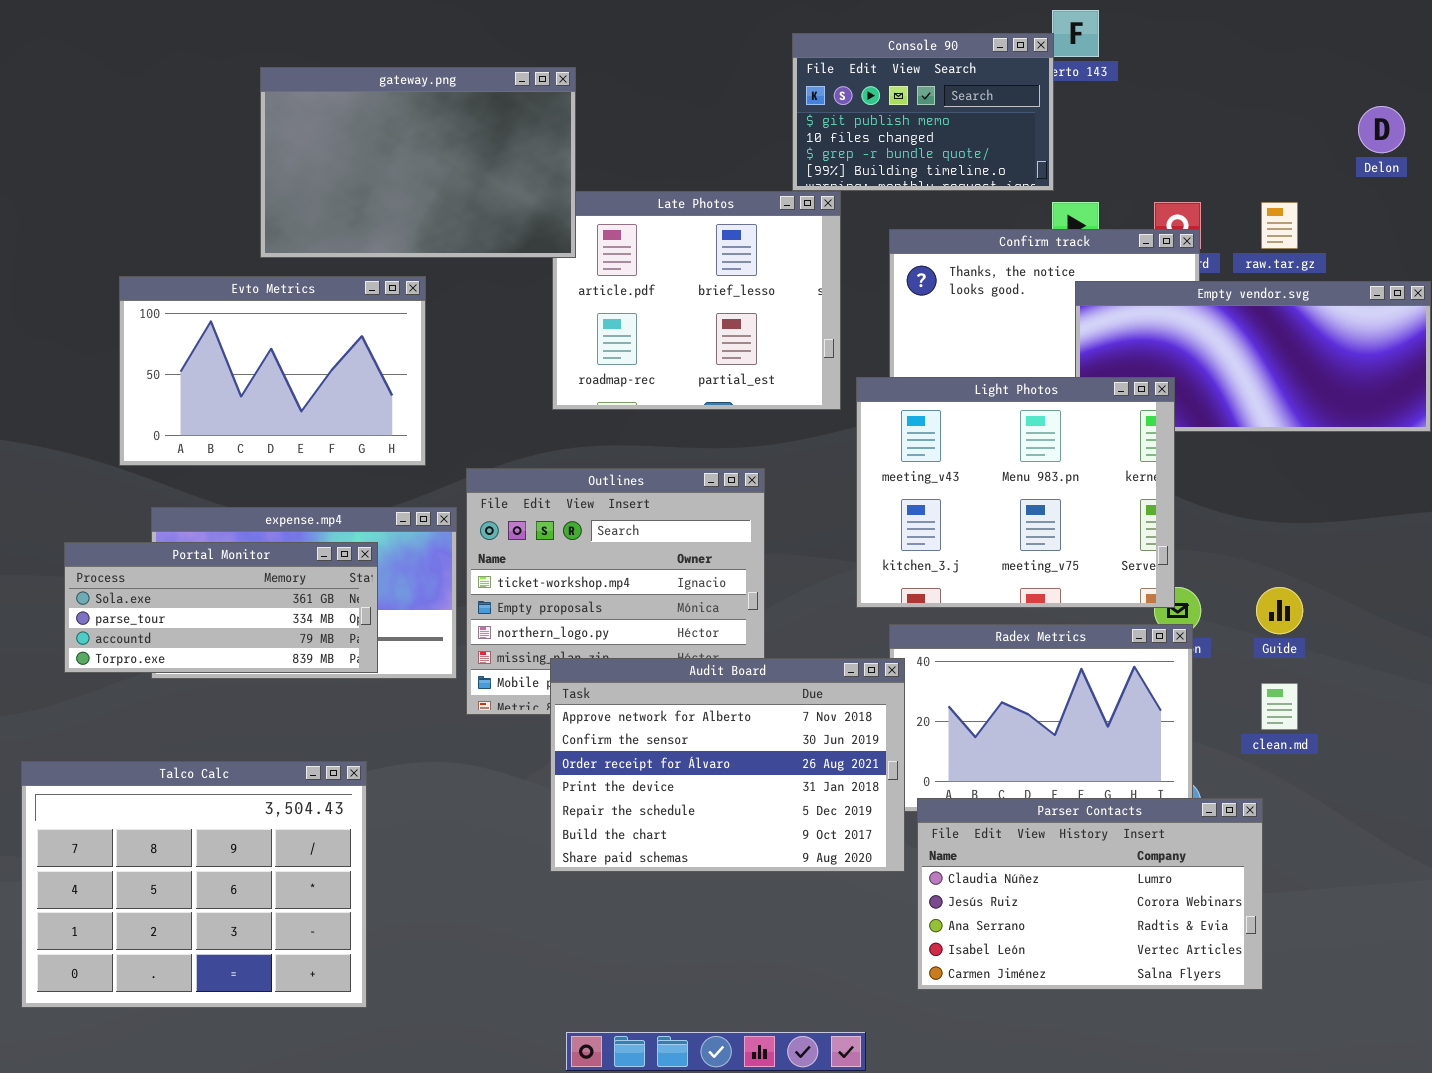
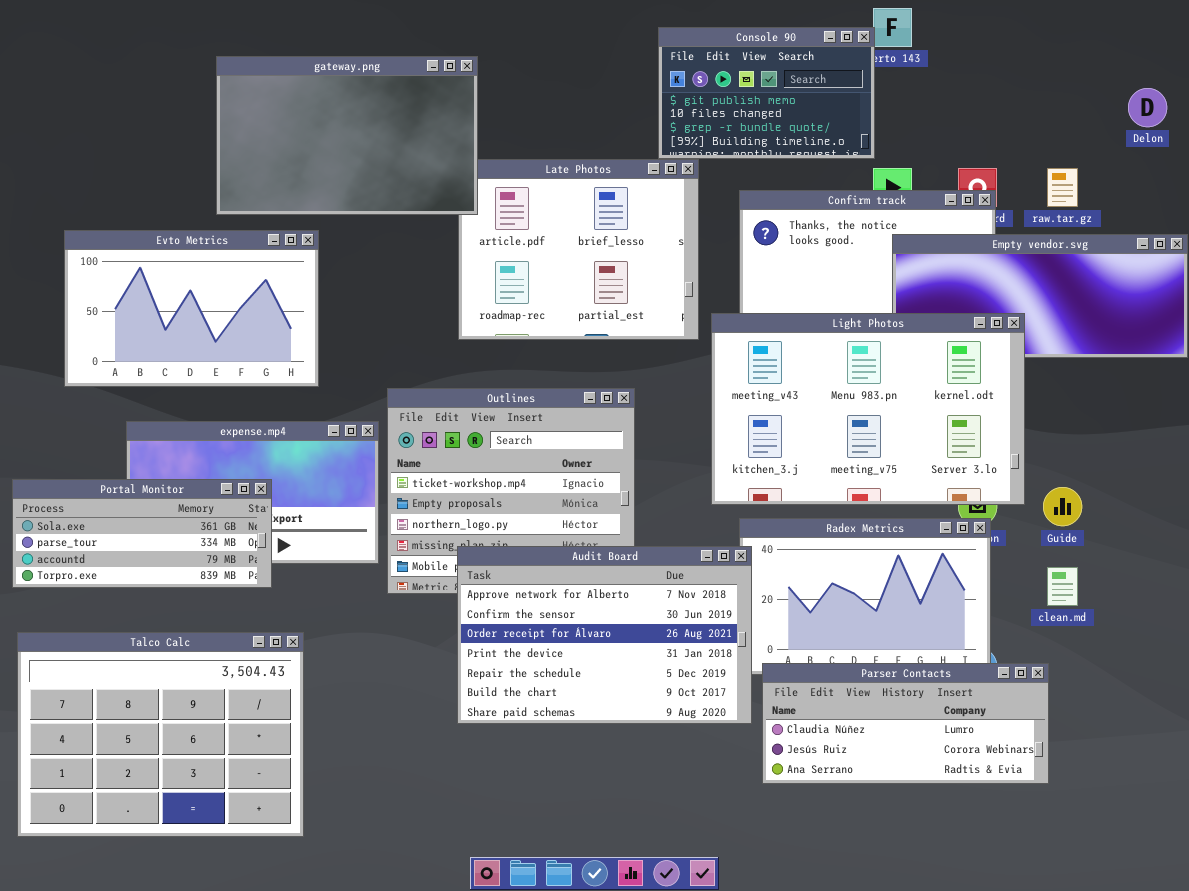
Evto Metrics: [119,276,426,466] -> [64,230,319,387], moved
Light Photos: [856,377,1175,608] -> [711,313,1025,505], resized
Portal Monitor: [64,542,378,673] -> [12,479,272,588], moved
Parser Contacts: [917,798,1263,990] -> [762,663,1049,784], resized

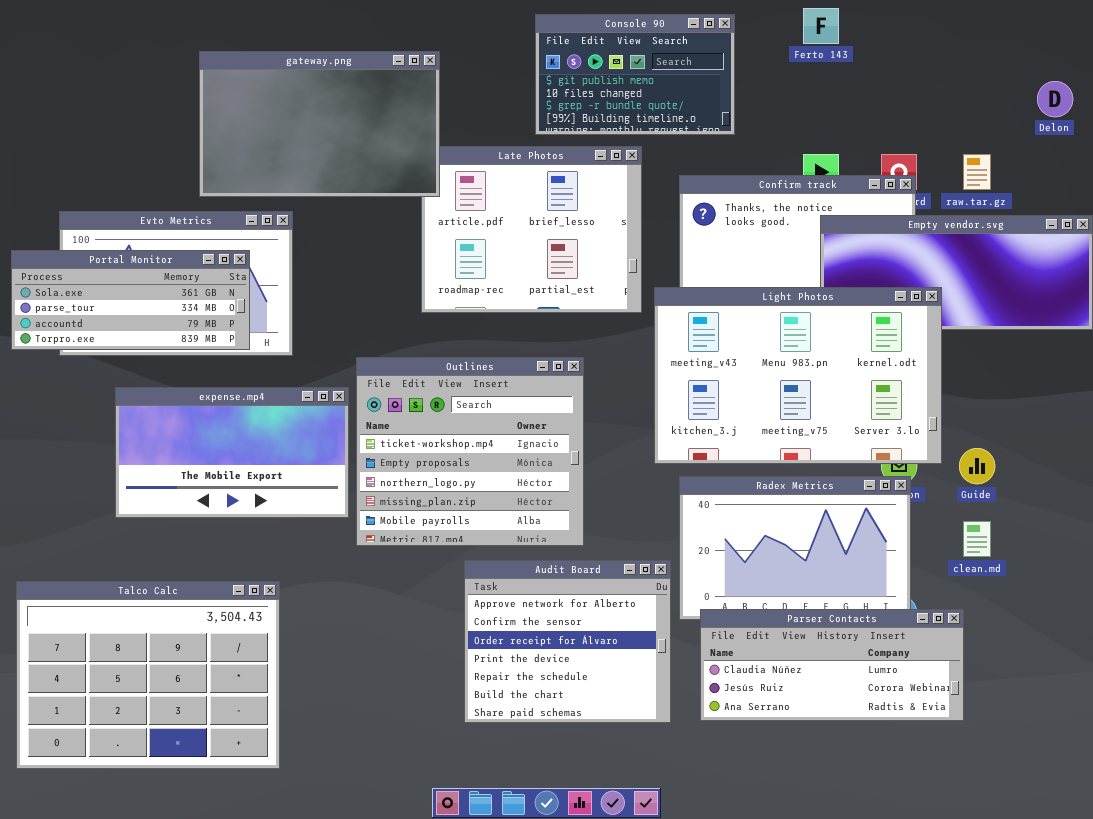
Console 90: [658,27,875,159] -> [535,14,735,135], moved
Portal Monitor: [12,479,272,588] -> [11,250,250,350], moved
Audit Board: [457,546,752,724] -> [464,560,671,723], moved, resized

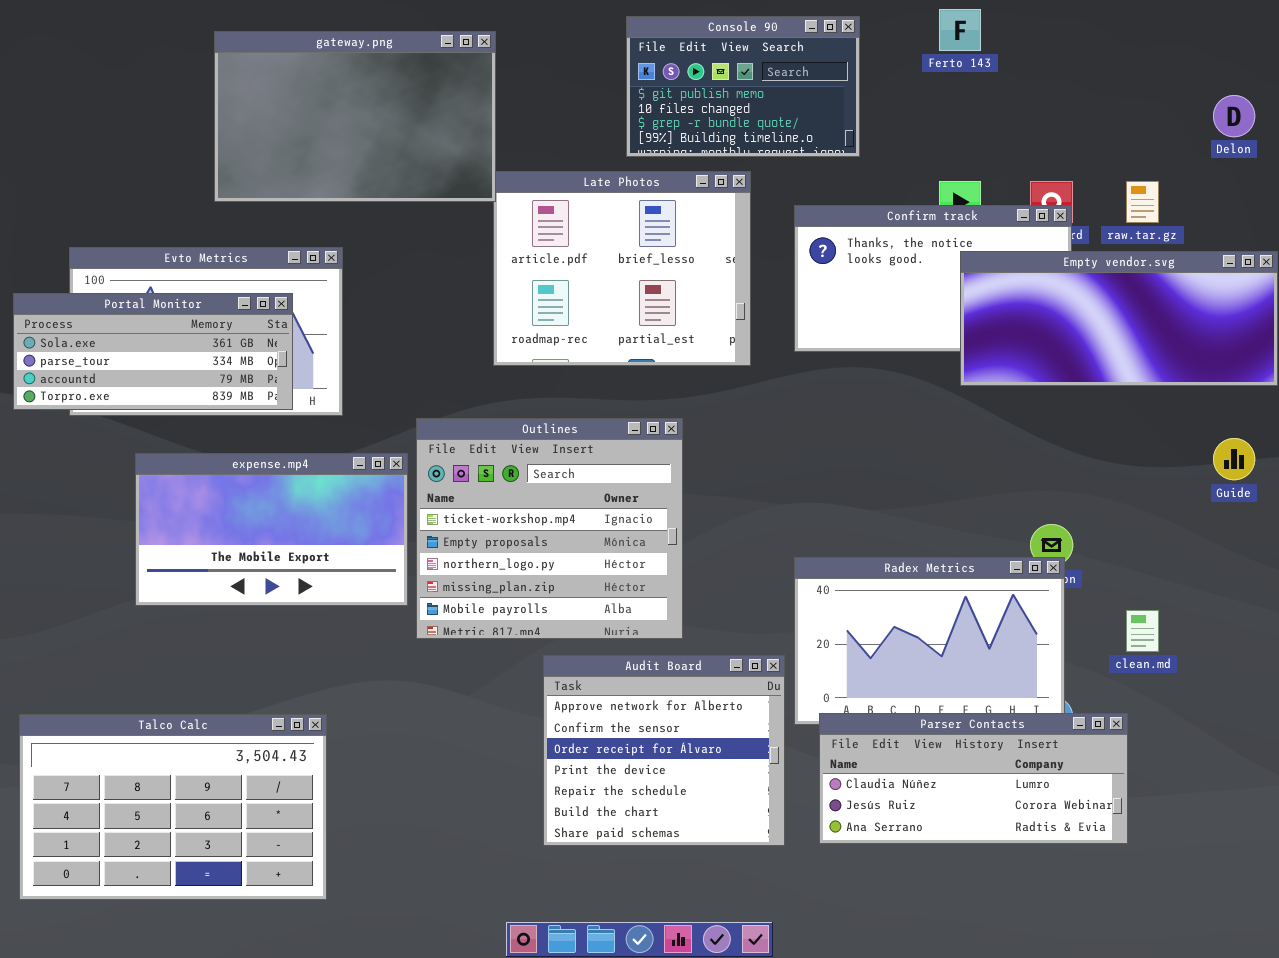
gateway.png: [199,51,440,197] -> [214,31,496,202], moved
Light Photos: [654,287,942,464] -> none, closed
Guide: [959,448,995,484] -> [1213,438,1255,480], moved
Talco Calc: [16,581,280,769] -> [19,714,327,900], resized

